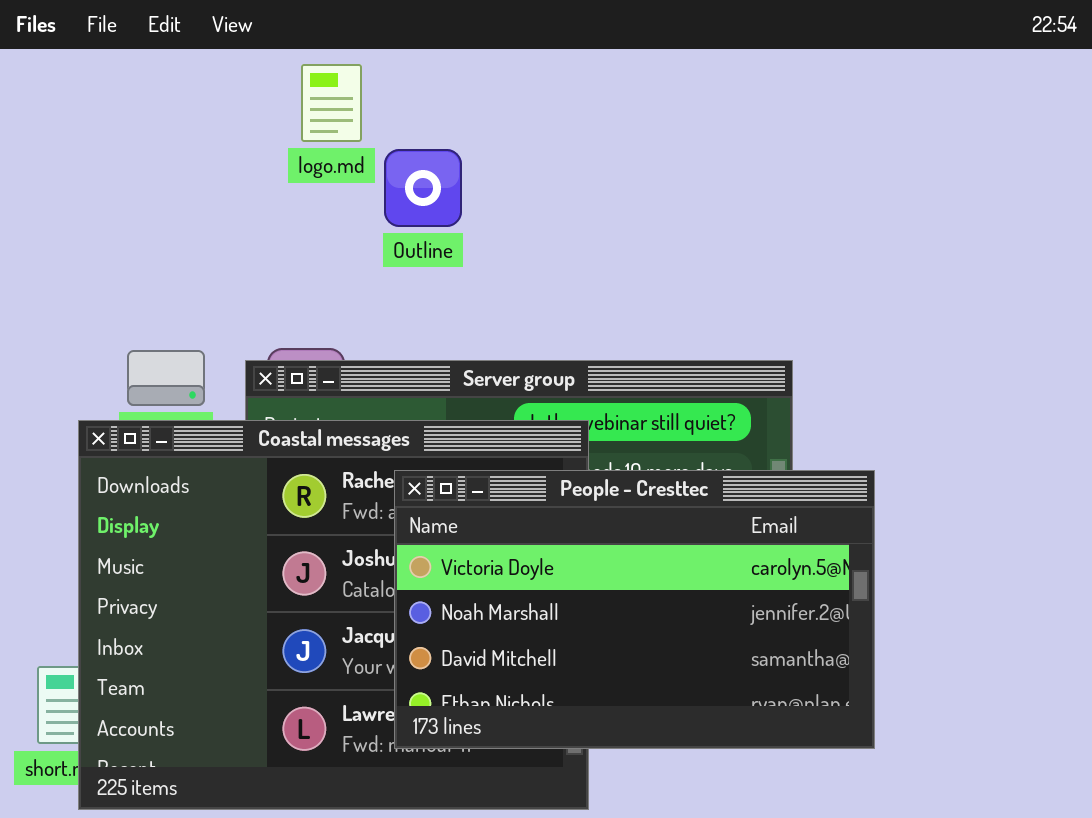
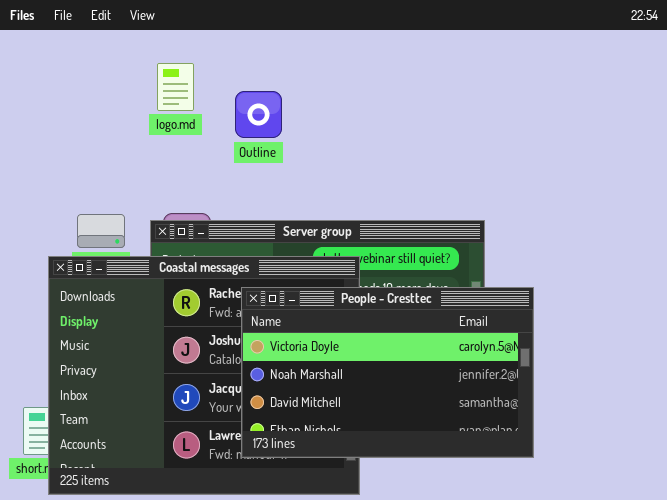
logo.md: [301,64,362,142] -> [157,63,194,111], moved

